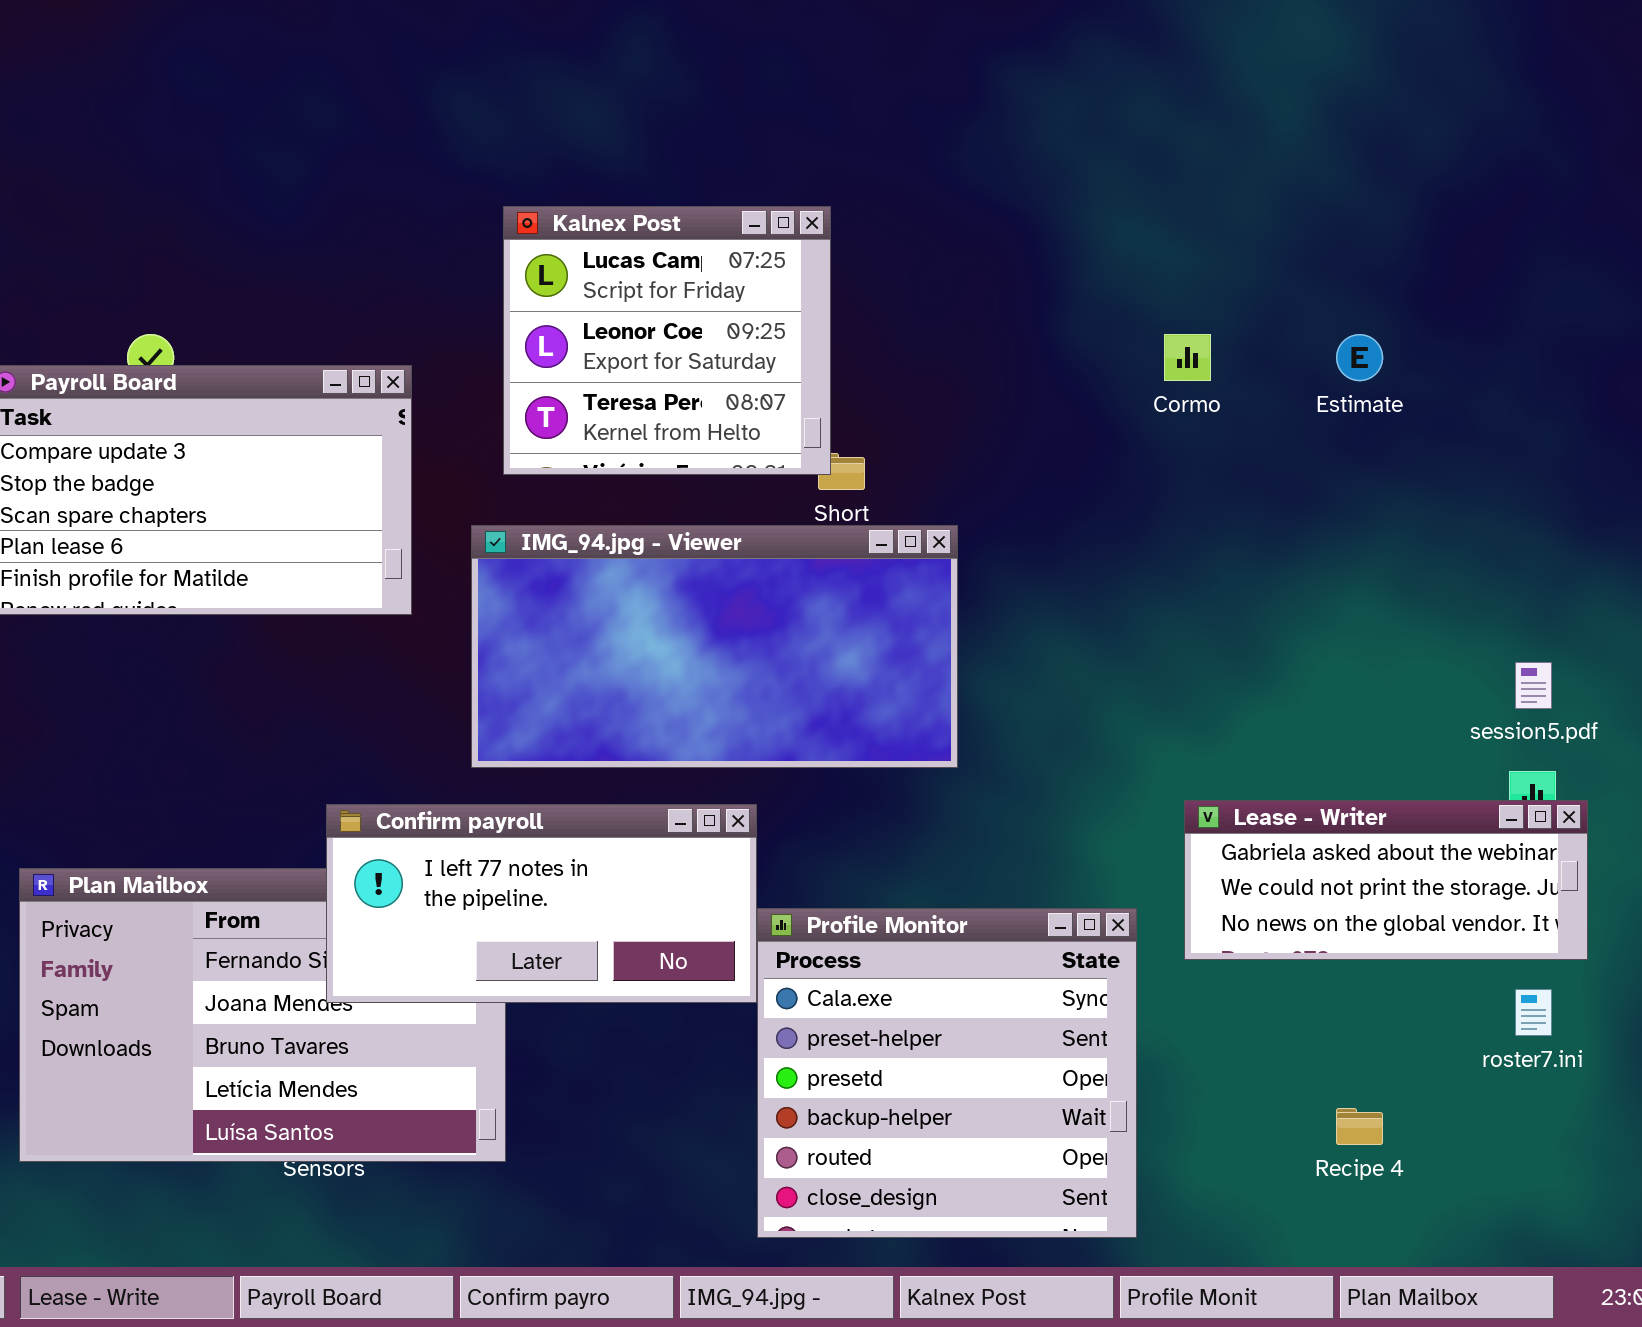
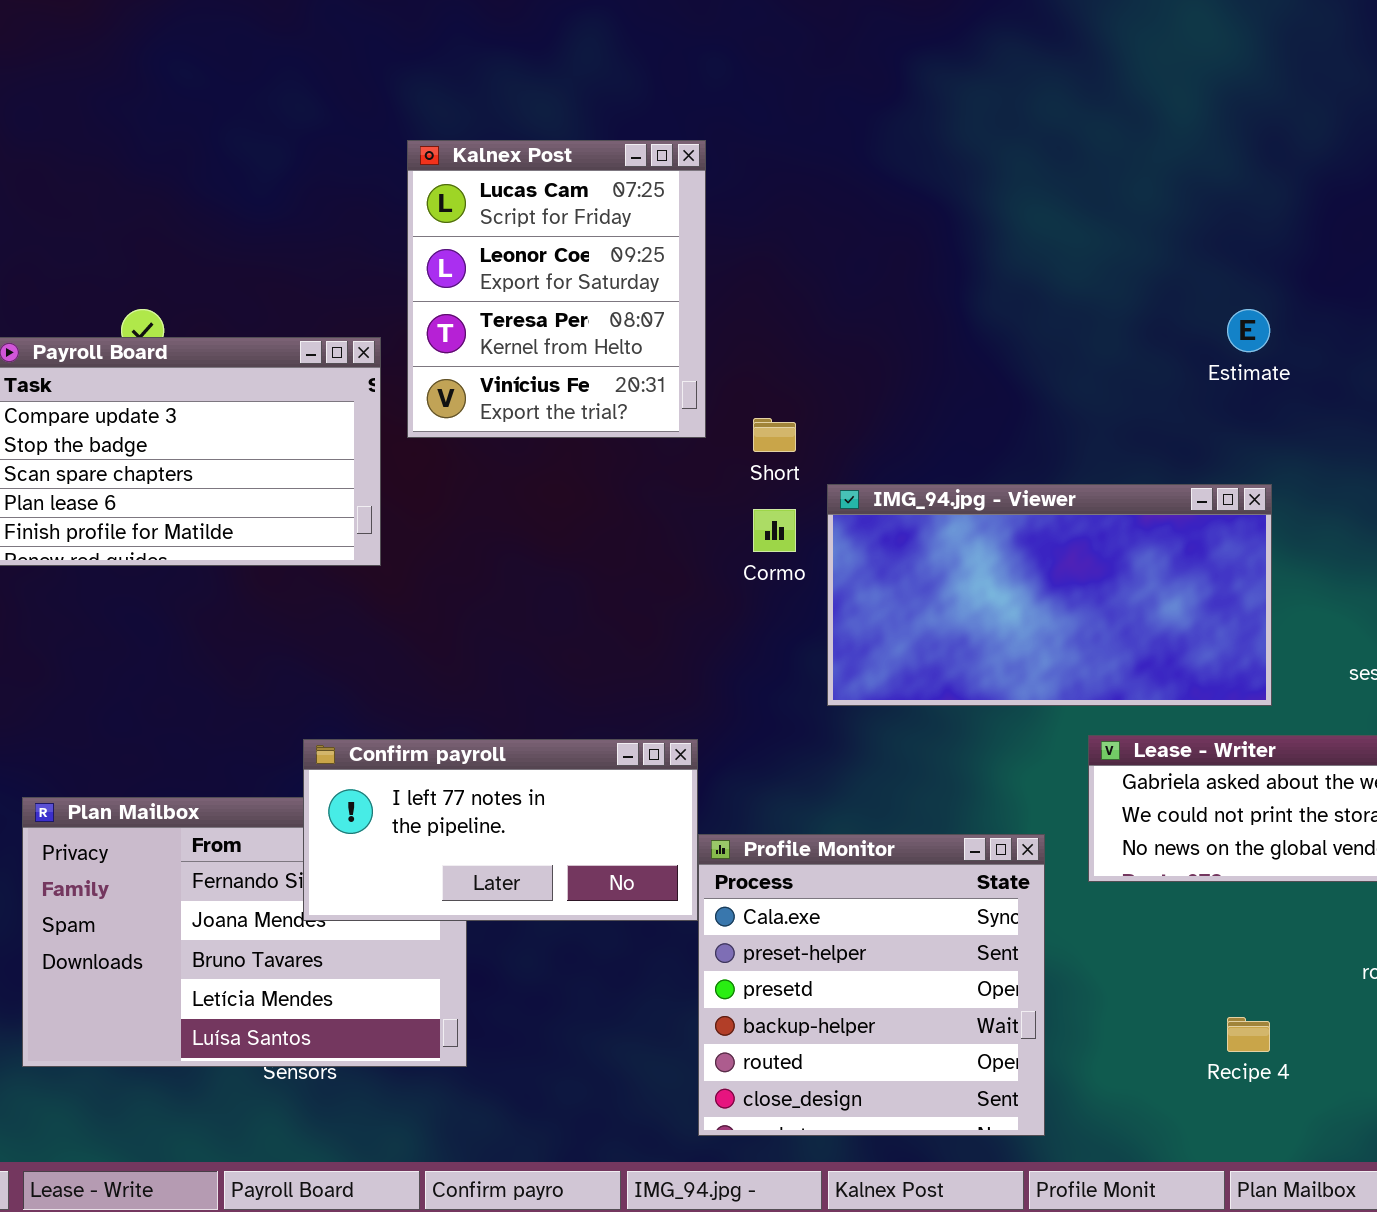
Kalnex Post: [503,206,831,475] -> [407,140,706,438], moved, resized
Cormo: [1164,334,1211,381] -> [753,509,796,552], moved
IMG_94.jpg - Viewer: [471,525,958,768] -> [827,484,1272,706], moved

